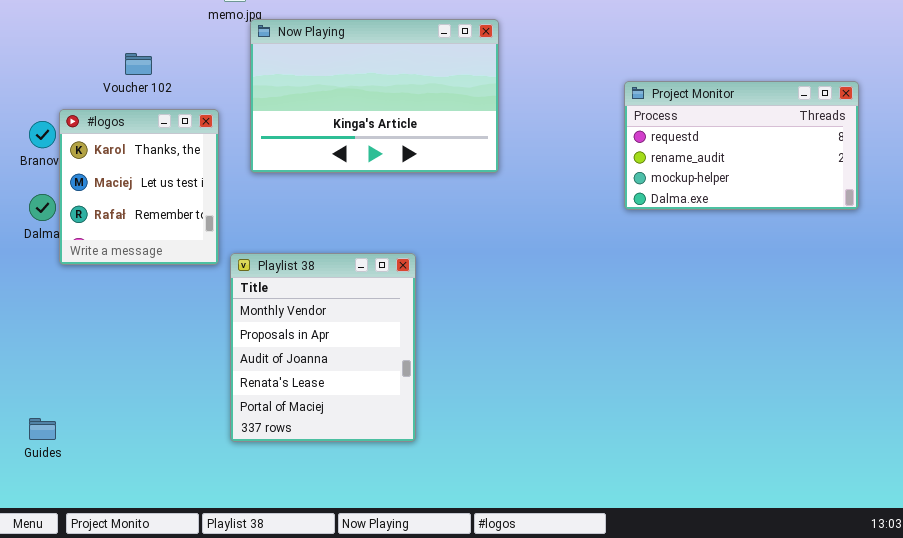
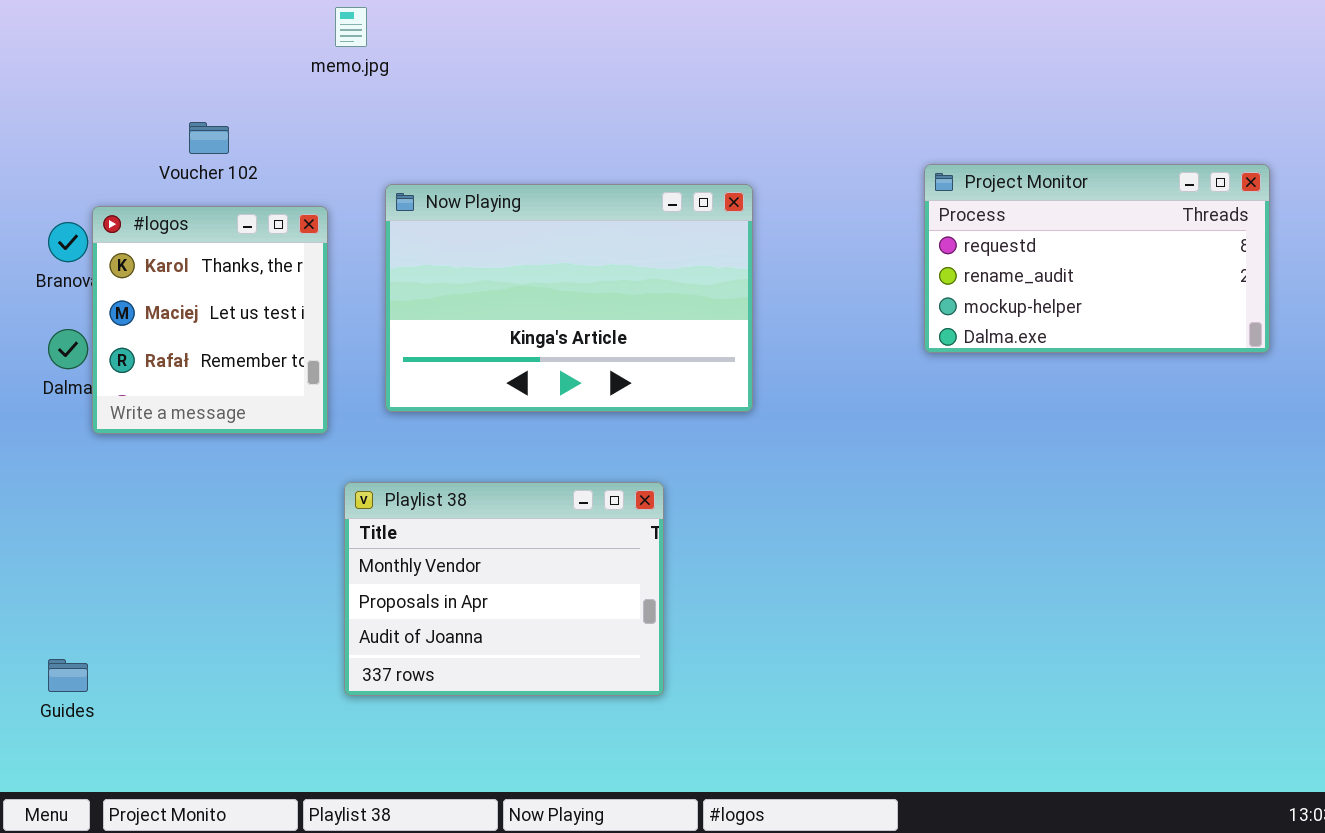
Now Playing: [250,19,499,173] -> [385,184,753,412], moved
Playlist 38: [230,253,416,442] -> [344,482,664,696], resized

